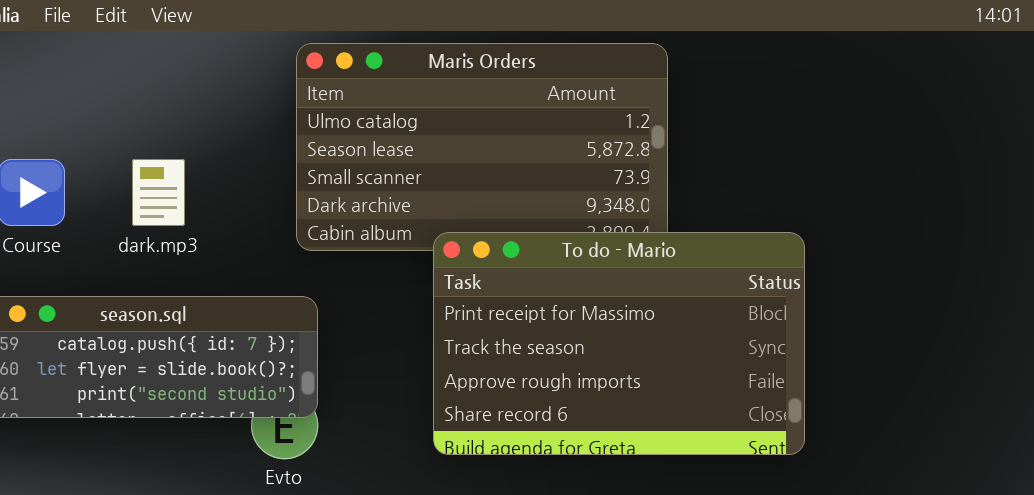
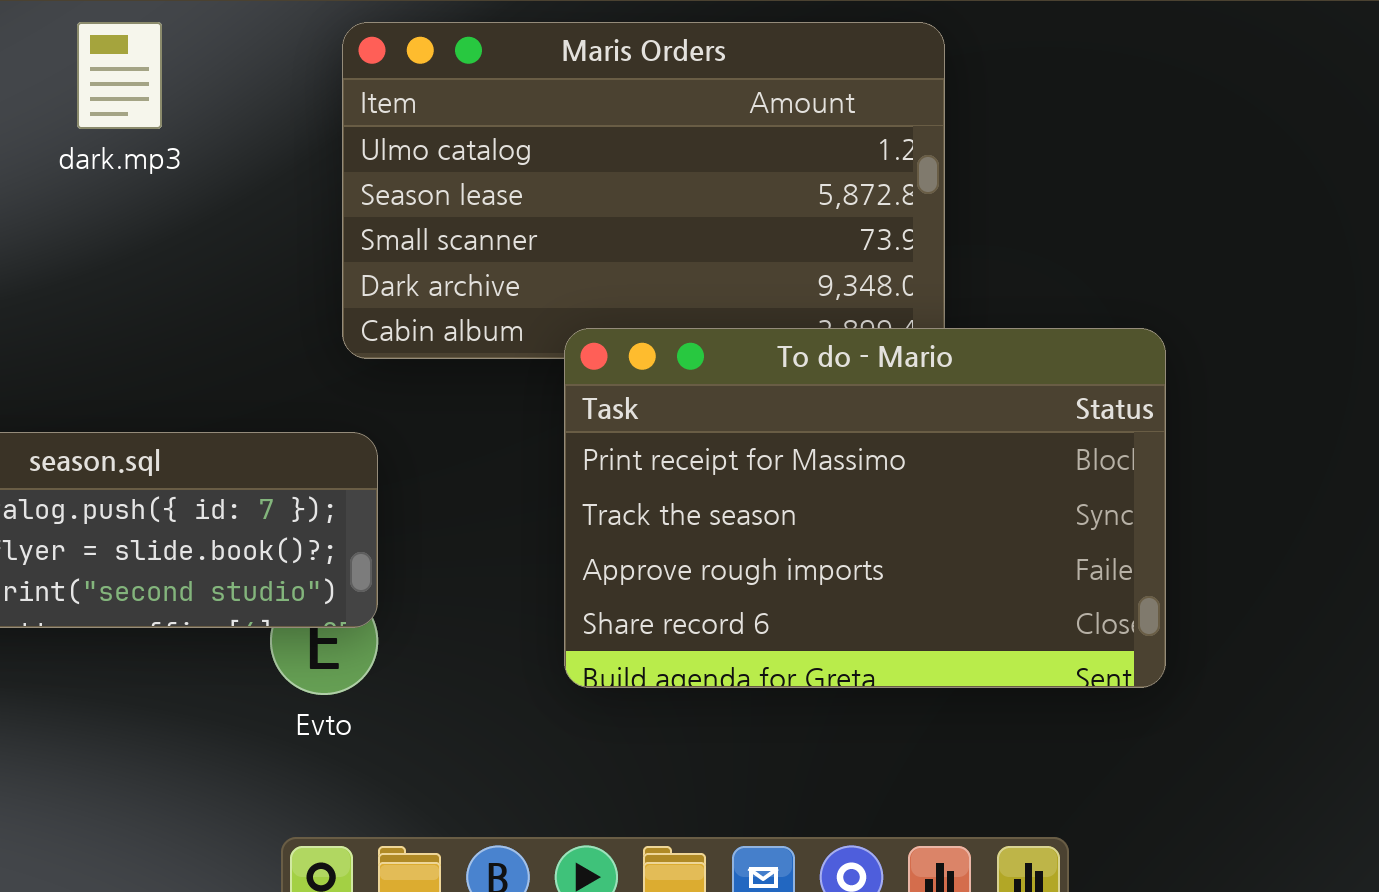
dark.mp3: [132,159,185,226] -> [77,22,162,129], moved

